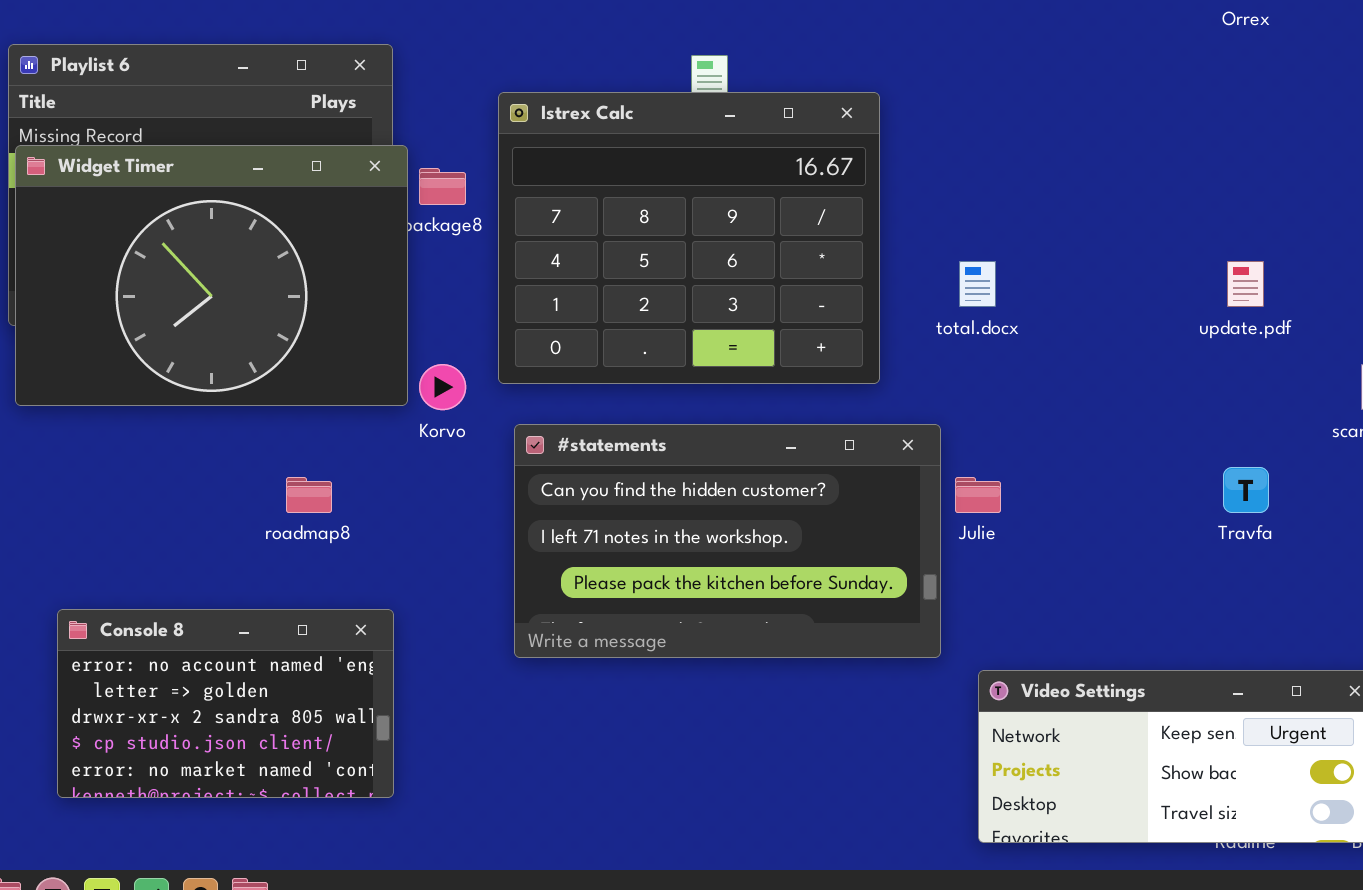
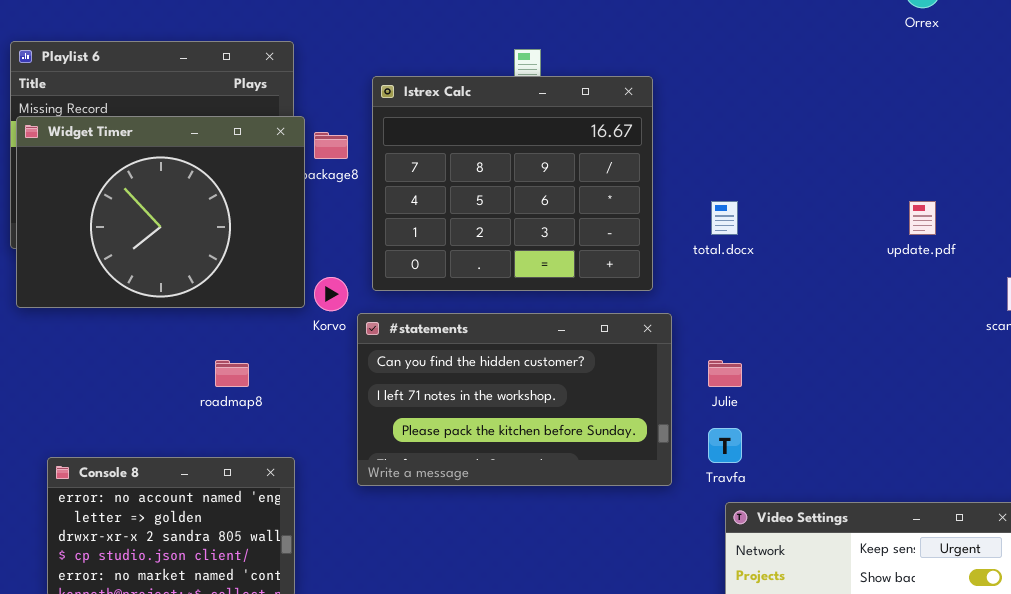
#statements: [514,424,941,658] -> [357,313,672,486], moved
Travfa: [1223,467,1269,513] -> [708,428,742,463], moved

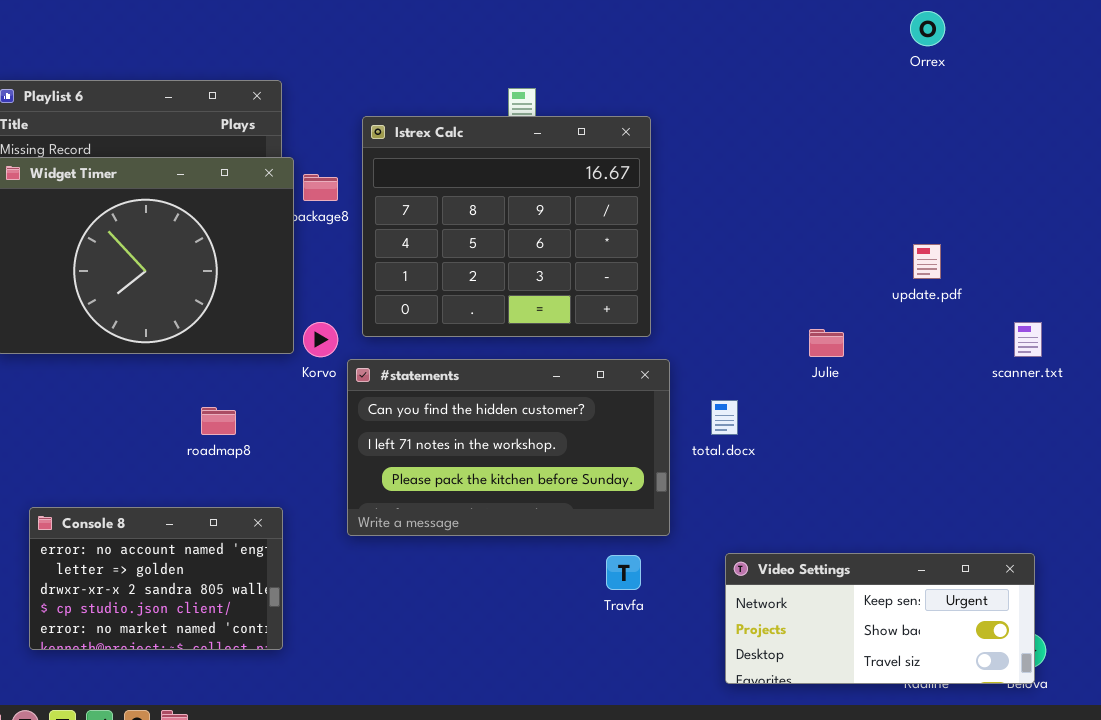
total.docx: [711,201,738,235] -> [711,400,738,435], moved
Julie: [708,360,742,387] -> [809,329,844,357], moved
Travfa: [708,428,742,463] -> [606,555,641,590], moved

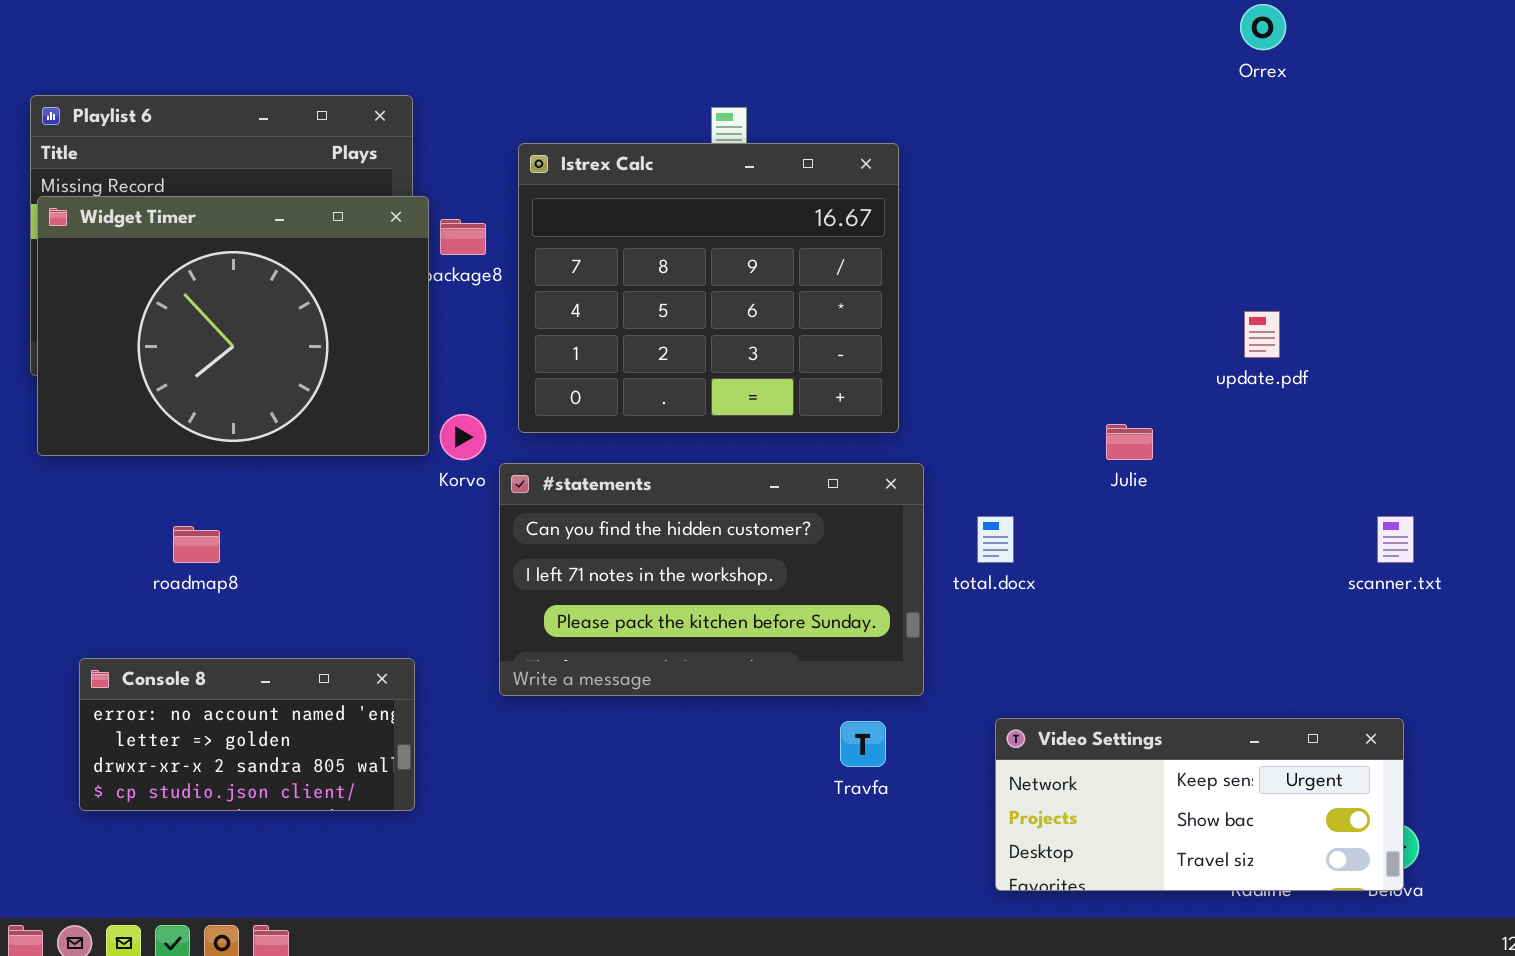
scanner.txt: [1014,322,1042,357] -> [1377,516,1414,563], moved
roadmap8: [201,407,236,435] -> [173,526,220,563], moved
Console 8: [29,507,283,650] -> [79,658,415,811], resized

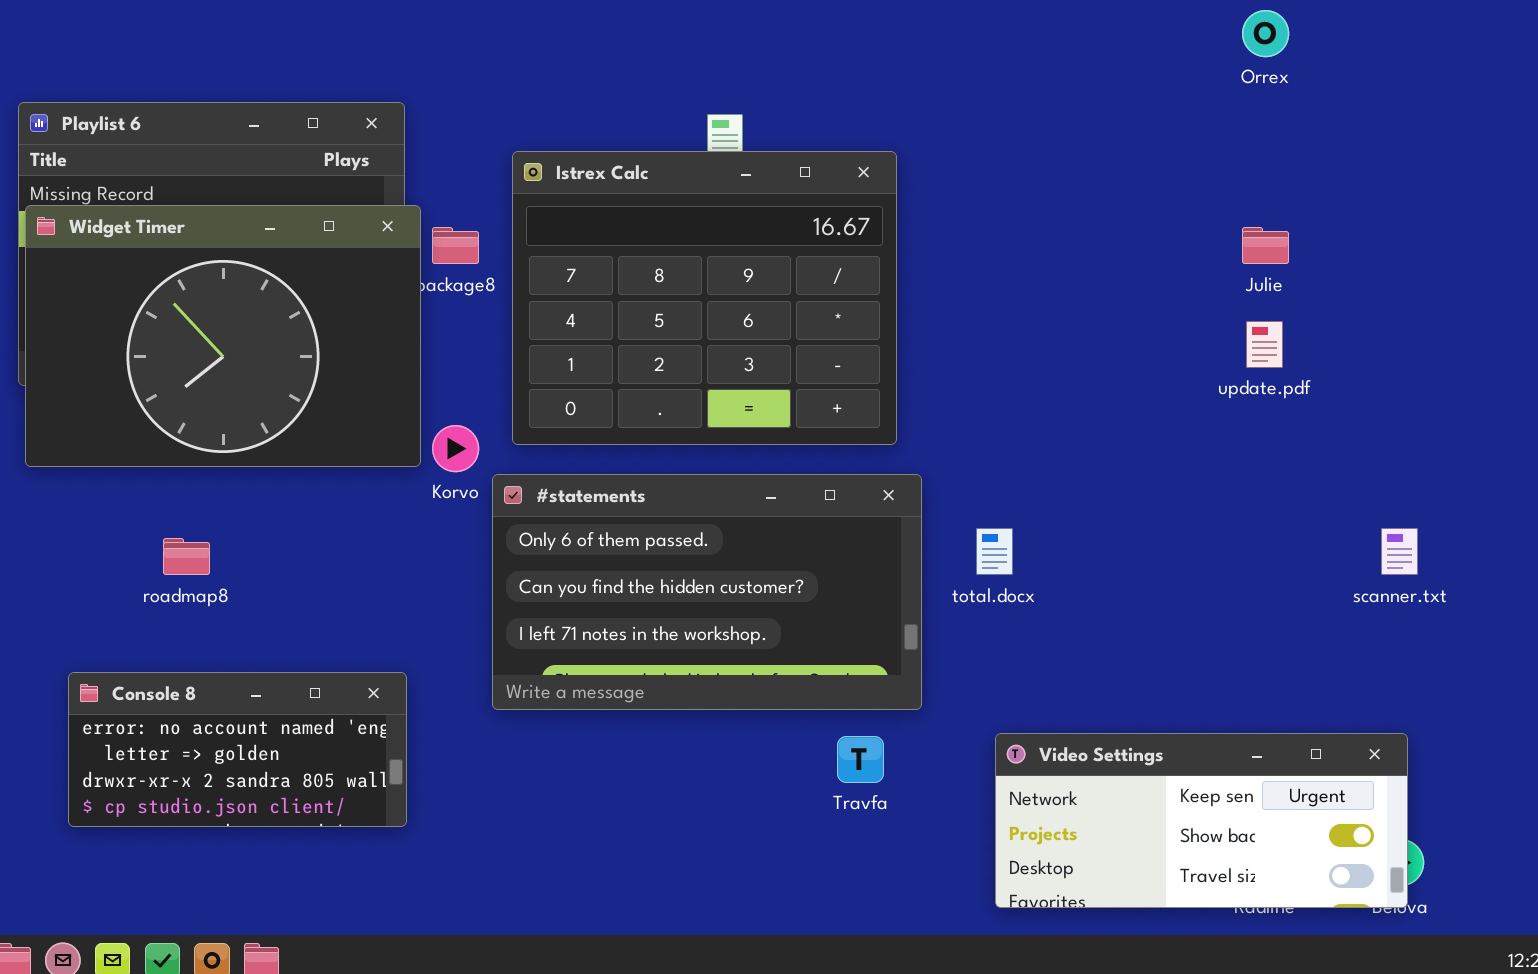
Julie: [1106,424,1153,460] -> [1242,227,1289,264], moved
#statements: [499,463,924,696] -> [492,474,922,710], scrolled up 1 row

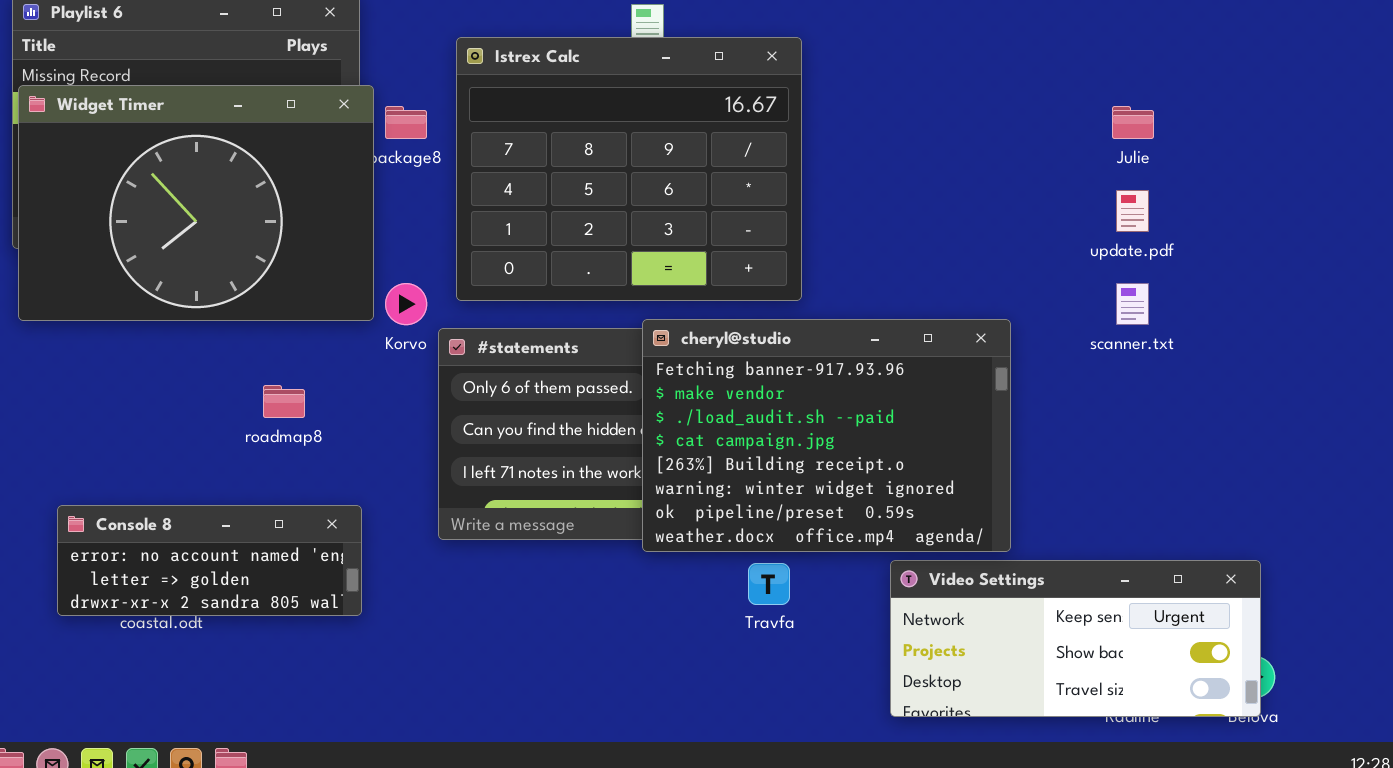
cheryl@studio: none -> [642,319,1011,552], opened
scanner.txt: [1381,528,1418,575] -> [1116,283,1149,325], moved
roadmap8: [163,538,210,575] -> [263,385,305,418], moved
Console 8: [68,672,407,827] -> [57,505,362,616], resized

